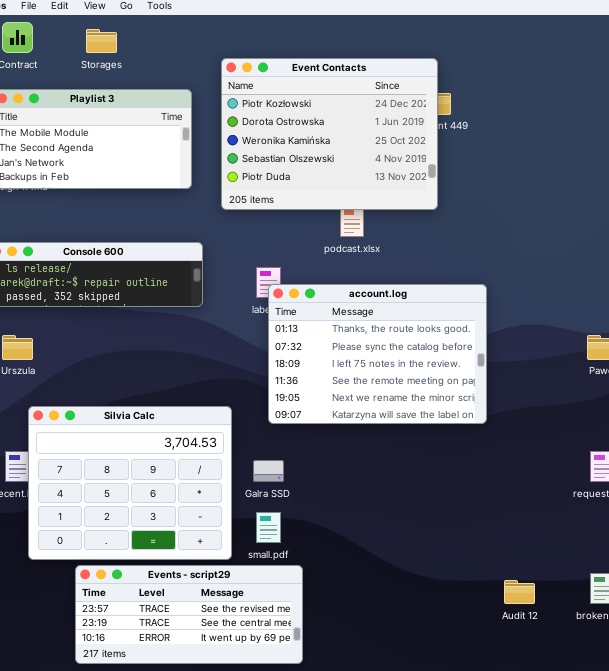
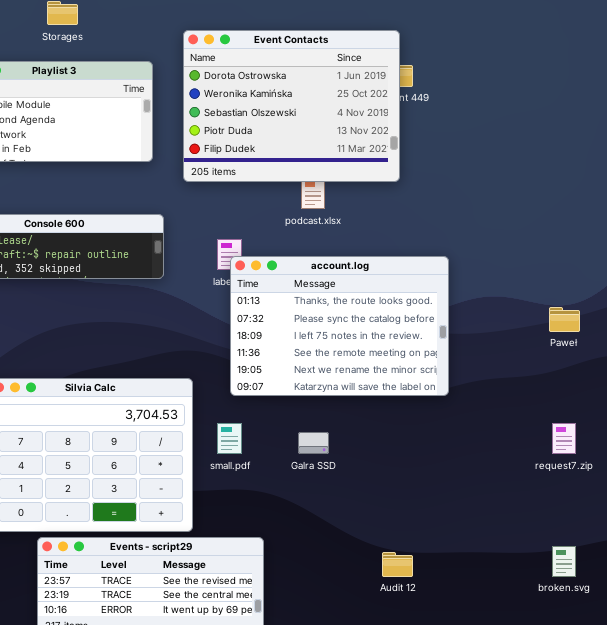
Event Contacts: [221,58,438,210] -> [183,30,400,182], scrolled down 1 row
Galra SSD: [253,460,284,482] -> [298,432,329,454], moved
small.pdf: [256,512,281,543] -> [217,423,242,454], moved
Audit 12: [504,580,535,604] -> [382,552,413,577], moved

